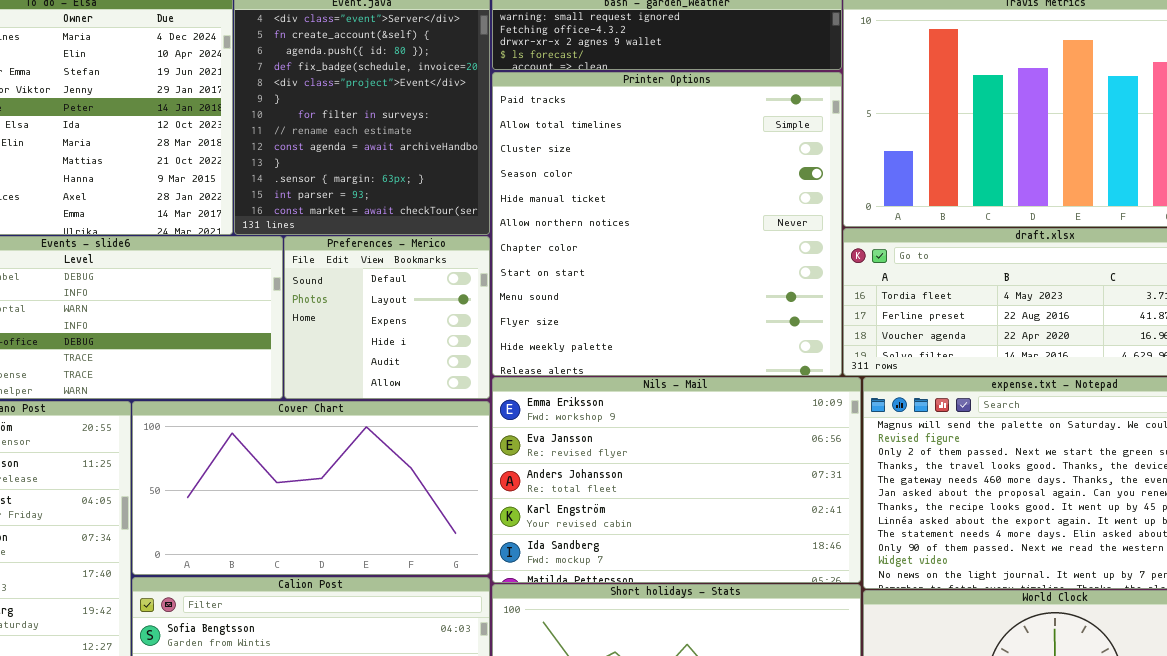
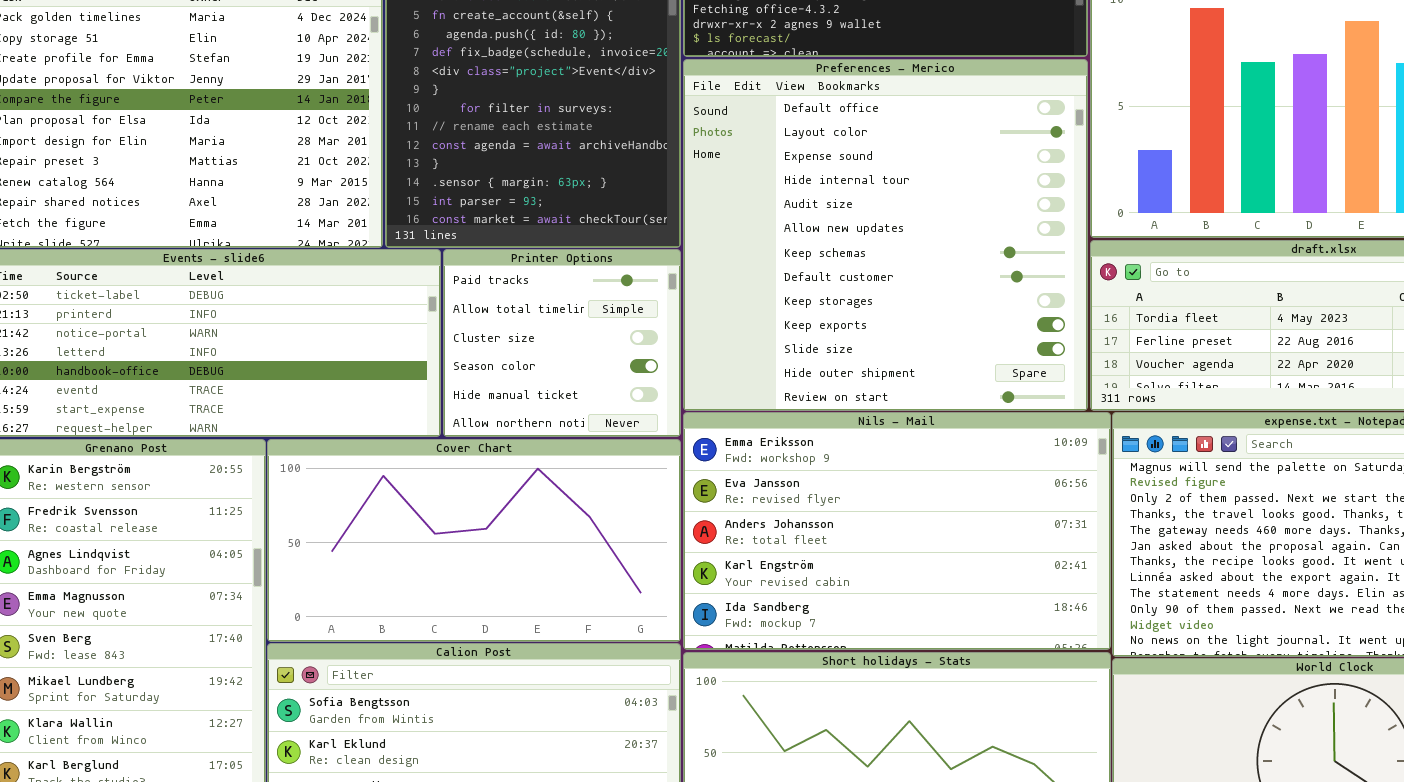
Printer Options: [492,72,842,376] -> [443,249,681,437], moved, resized
Preferences - Merico: [284,236,490,399] -> [683,59,1088,411], moved, resized

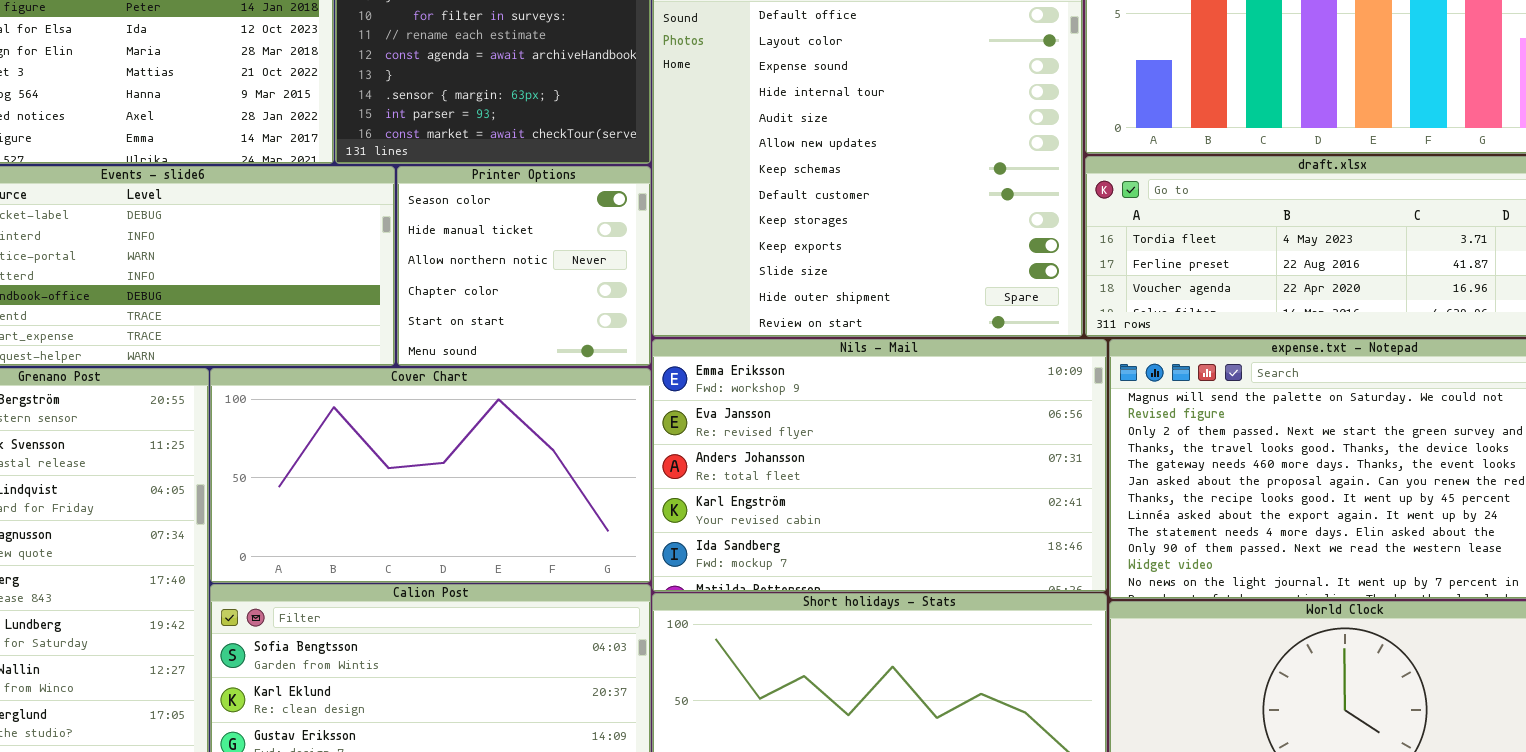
Printer Options: [443,249,681,437] -> [397,166,651,366], scrolled down 3 rows

